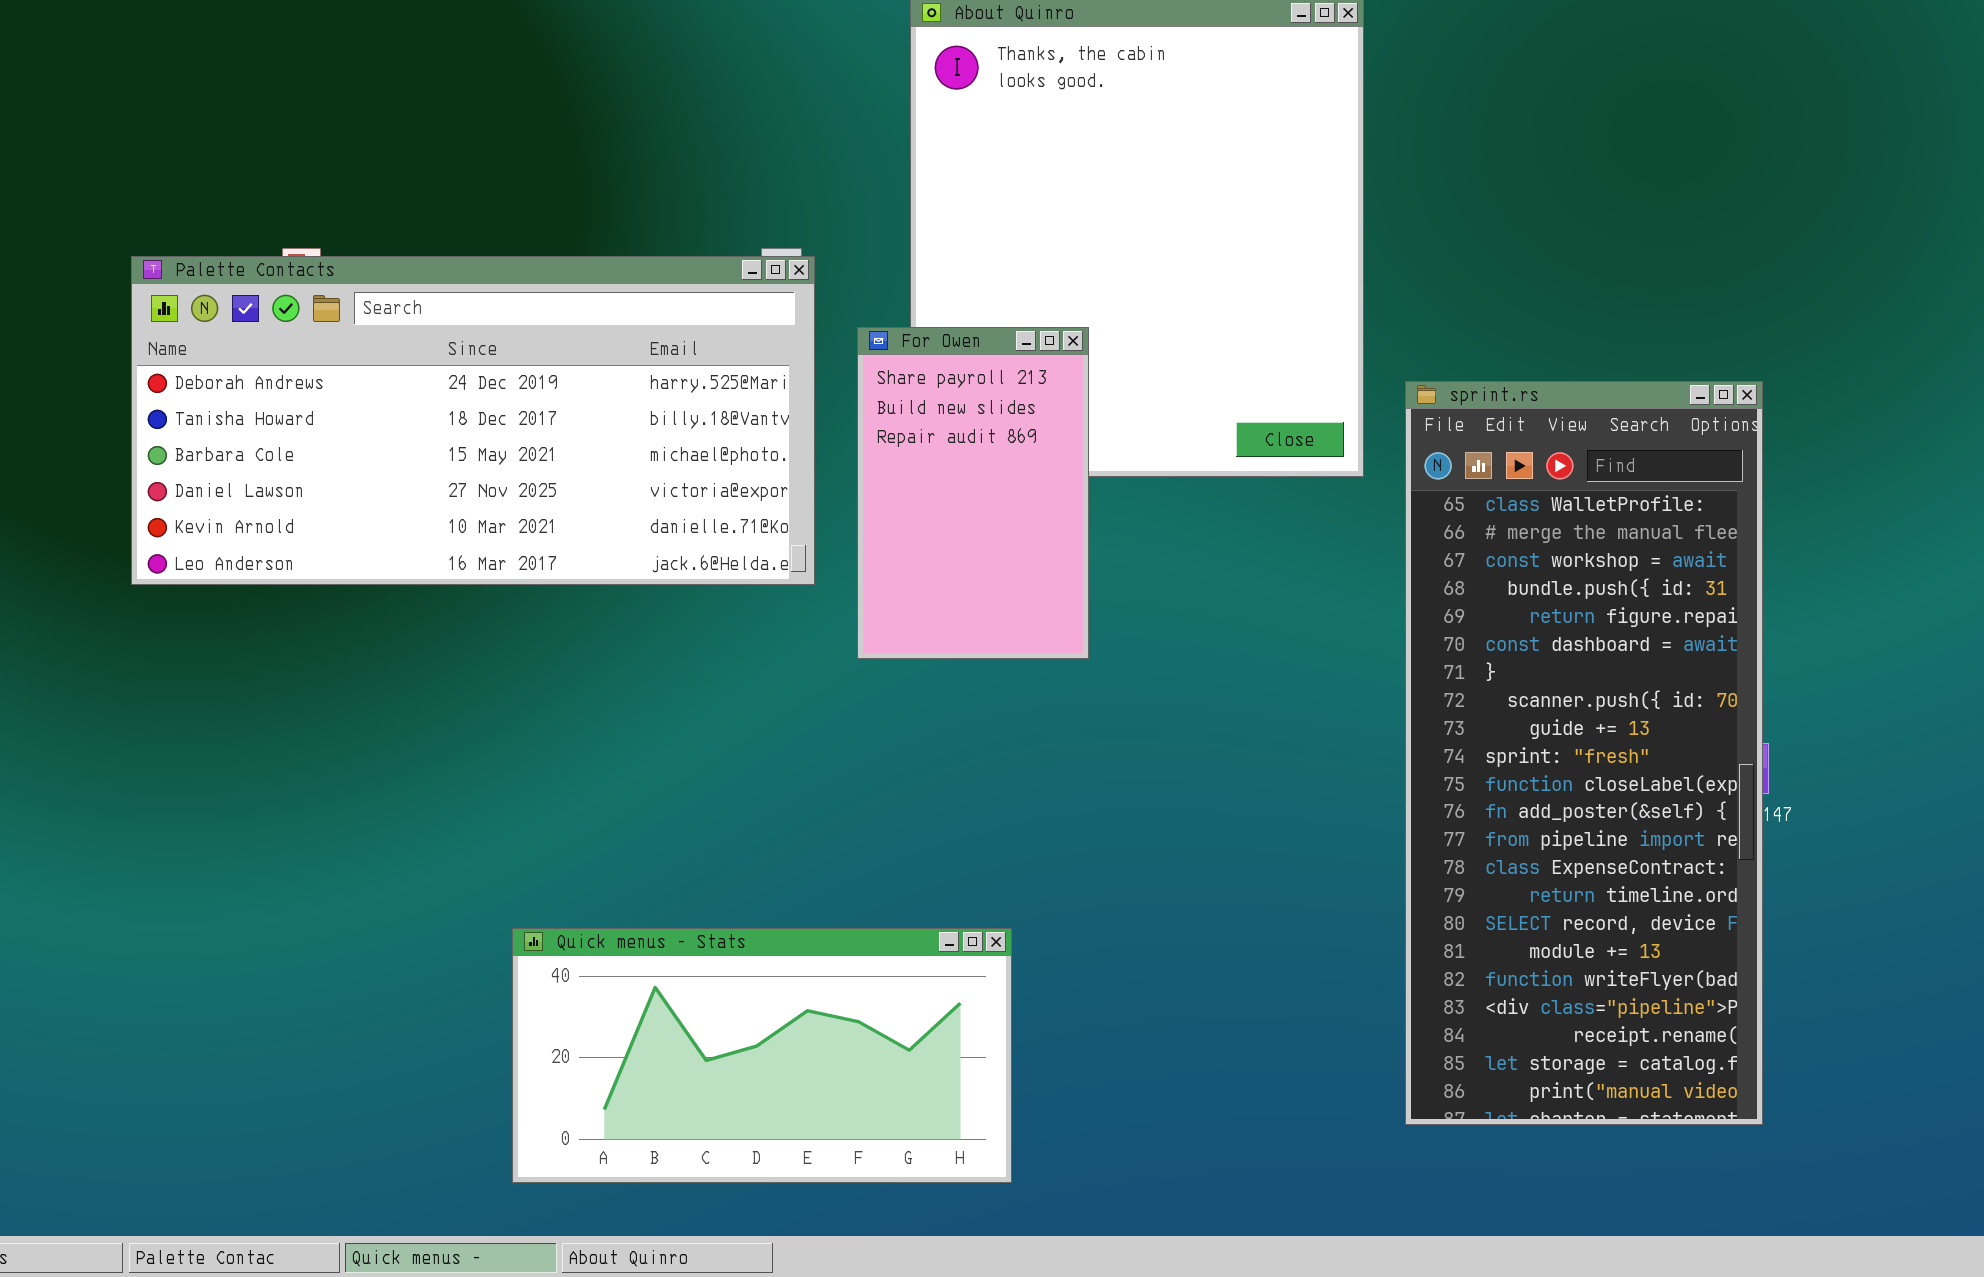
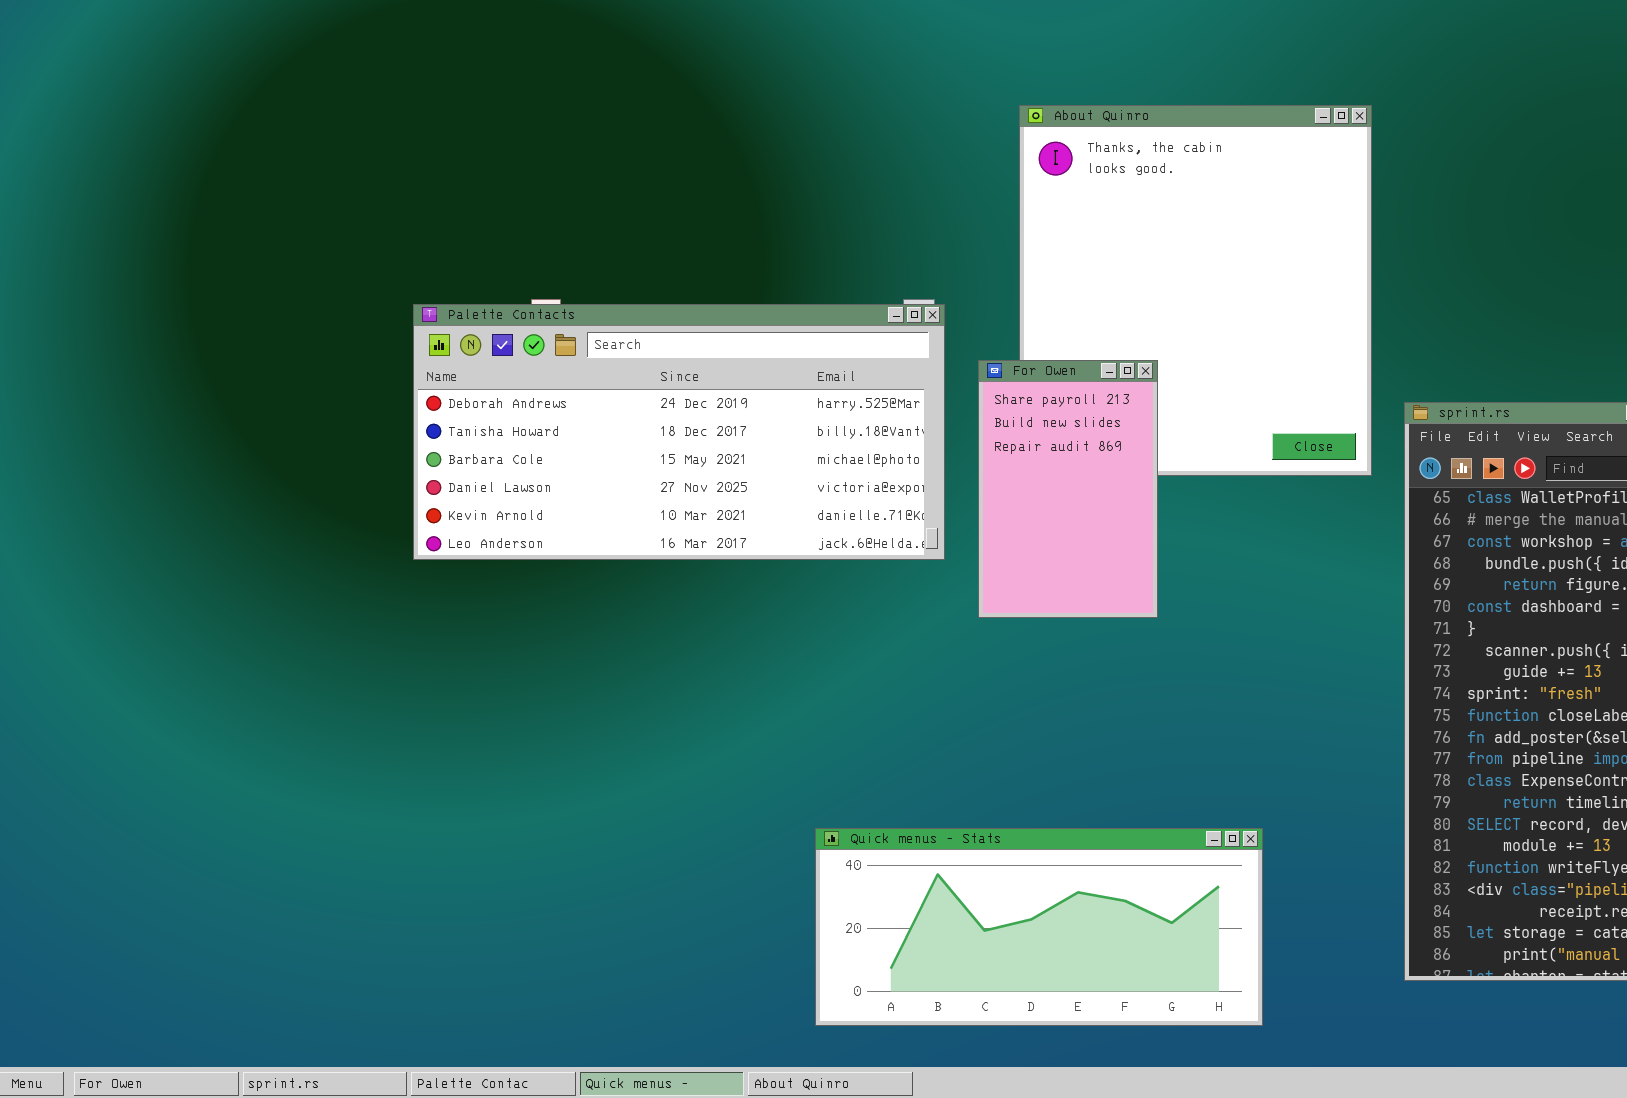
Quick menus - Stats: [512,928,1012,1183] -> [815,828,1263,1026], moved, resized

